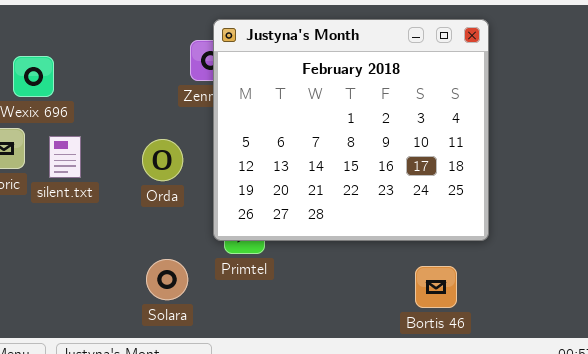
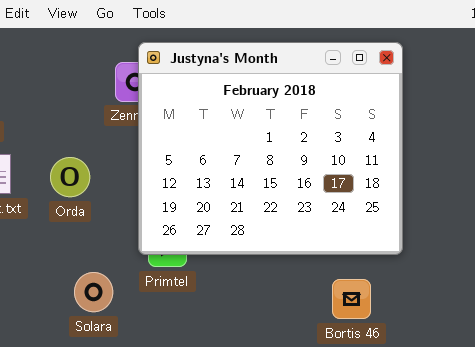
Orda: [142,139,183,181] -> [50,157,90,197], moved

